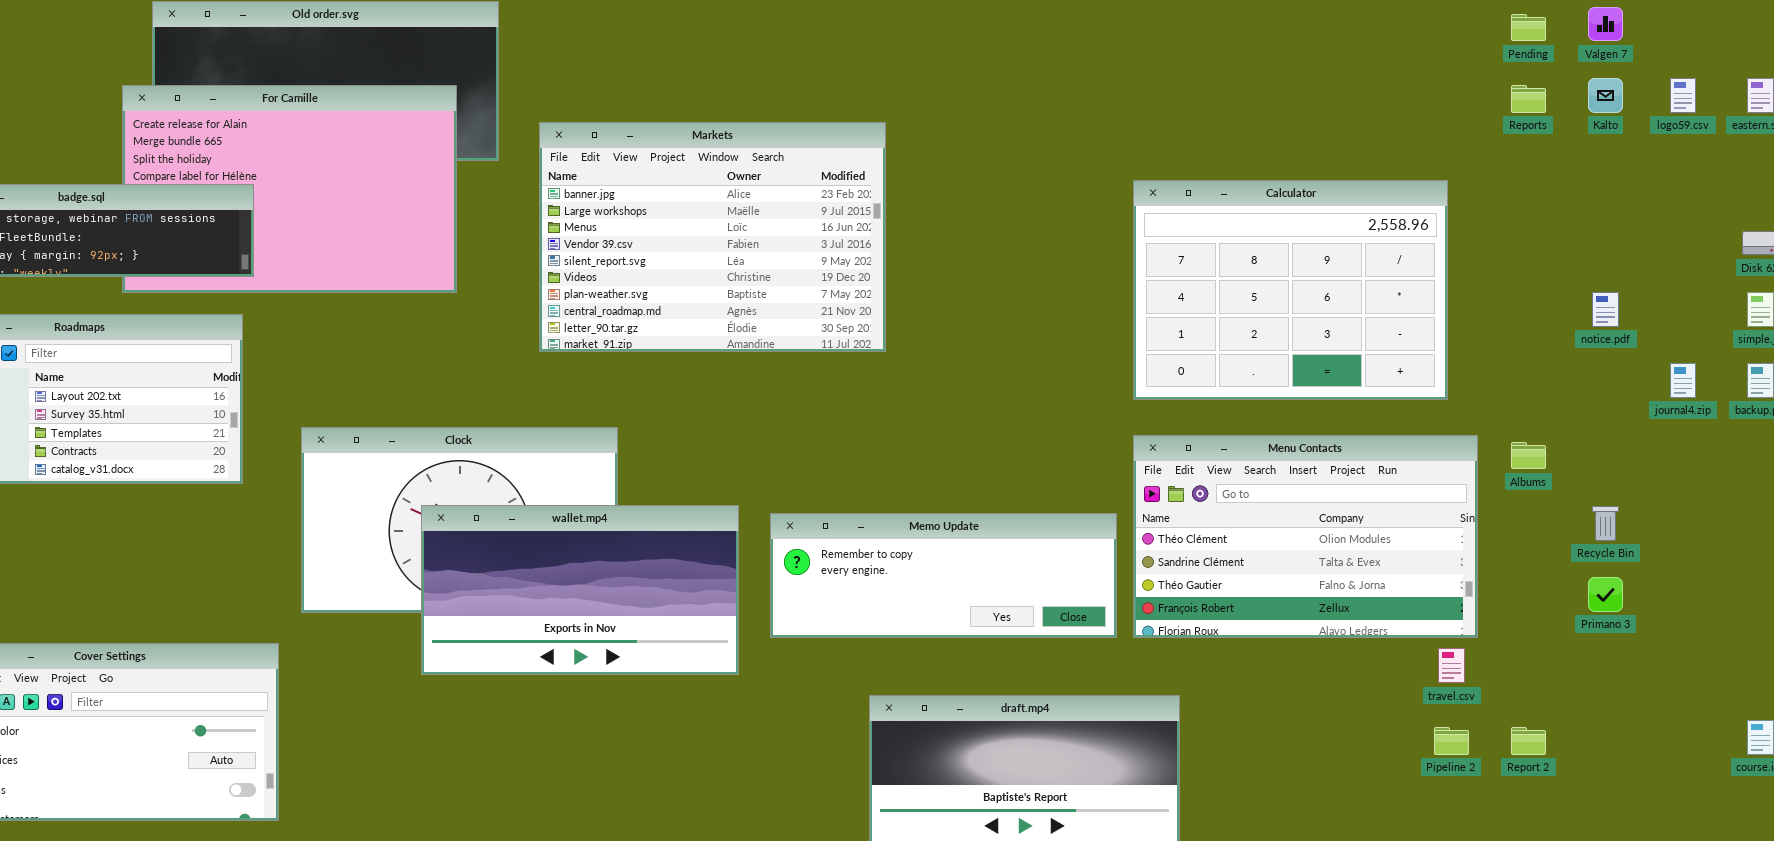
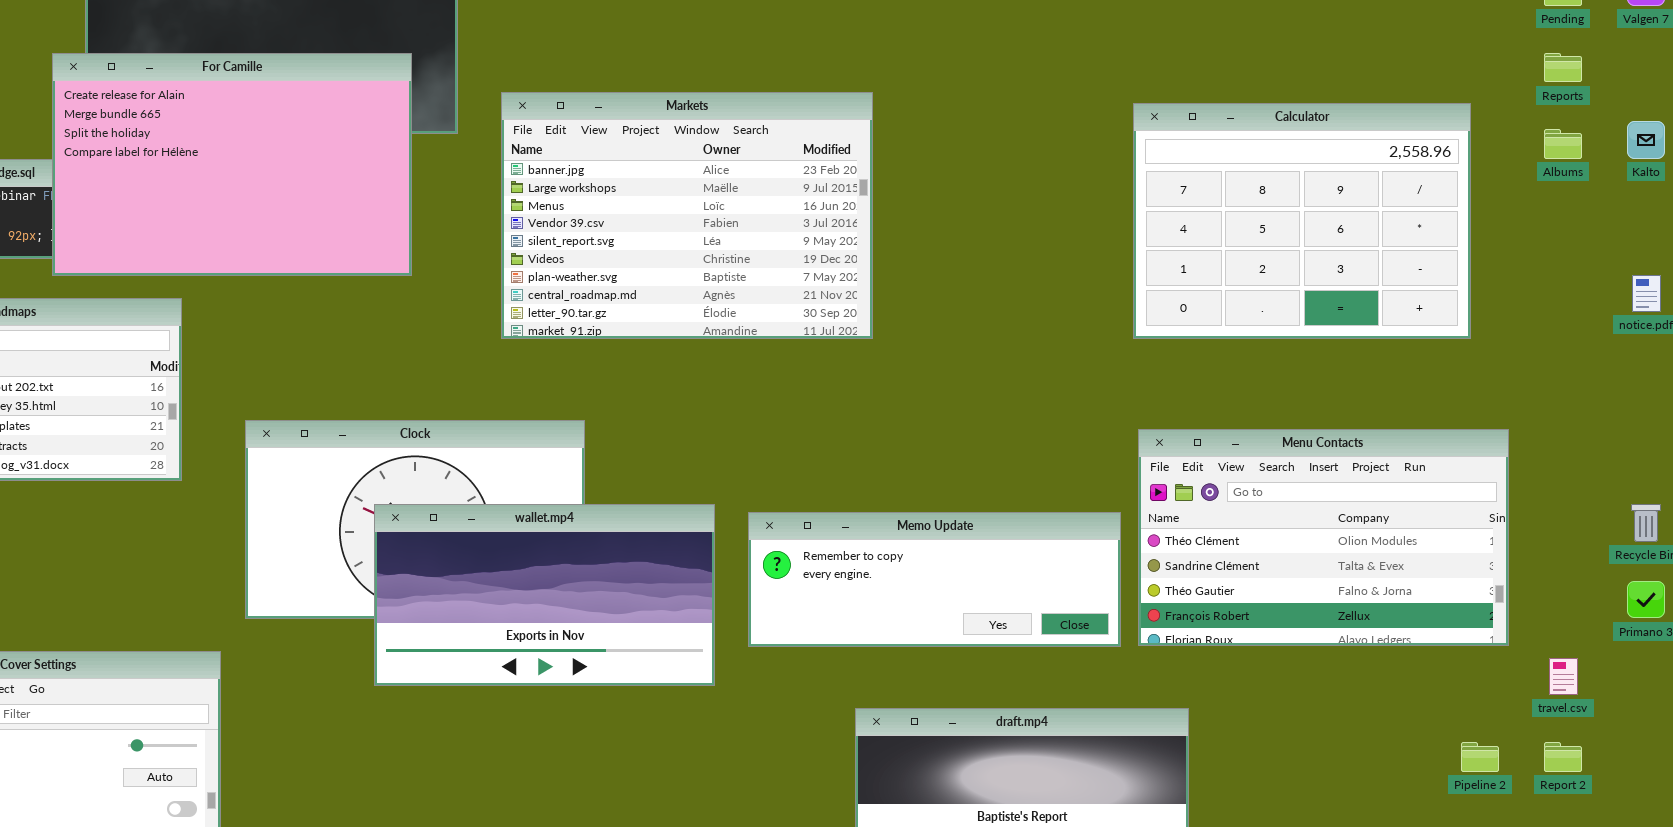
Kalto: [1588,78,1623,113] -> [1627,121,1665,159], moved
For Camille: [122,85,457,293] -> [52,53,412,276], raised
Calculator: [1133,180,1448,400] -> [1133,103,1471,339], moved
Albums: [1511,442,1546,469] -> [1544,129,1582,159], moved
travel.csv: [1438,648,1465,683] -> [1549,658,1578,695], moved

